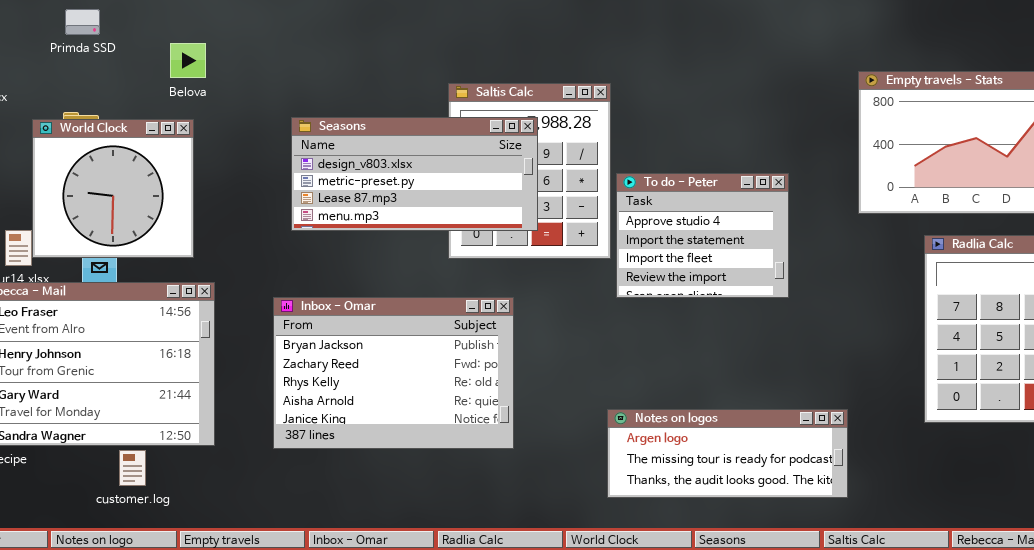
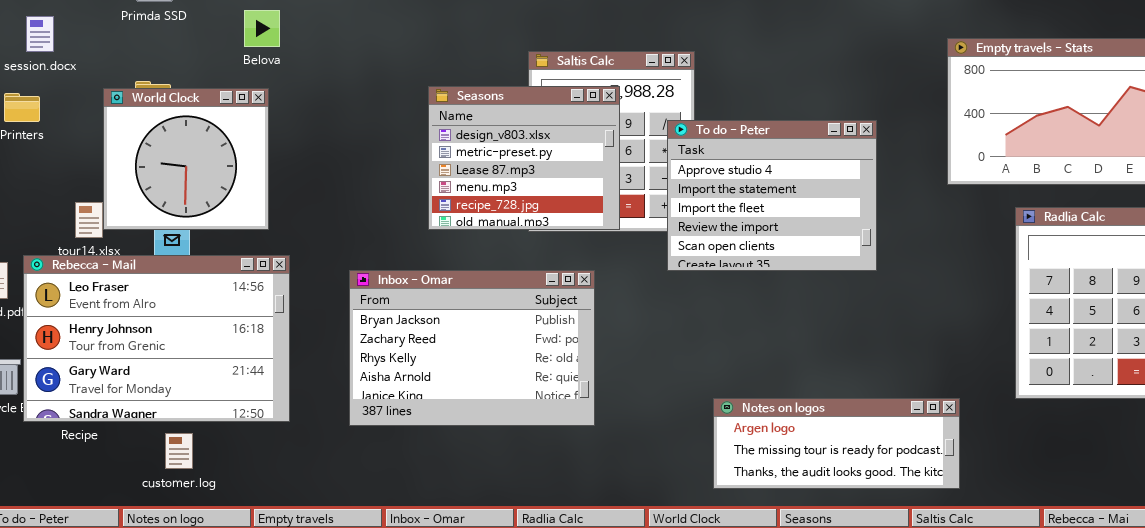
Seasons: [291,117,538,231] -> [428,86,620,230], resized
To do - Peter: [616,173,789,298] -> [667,120,877,271], resized
Notes on logos: [607,409,848,498] -> [713,398,960,489], moved
customer.log: [119,450,146,486] -> [165,433,193,469], moved

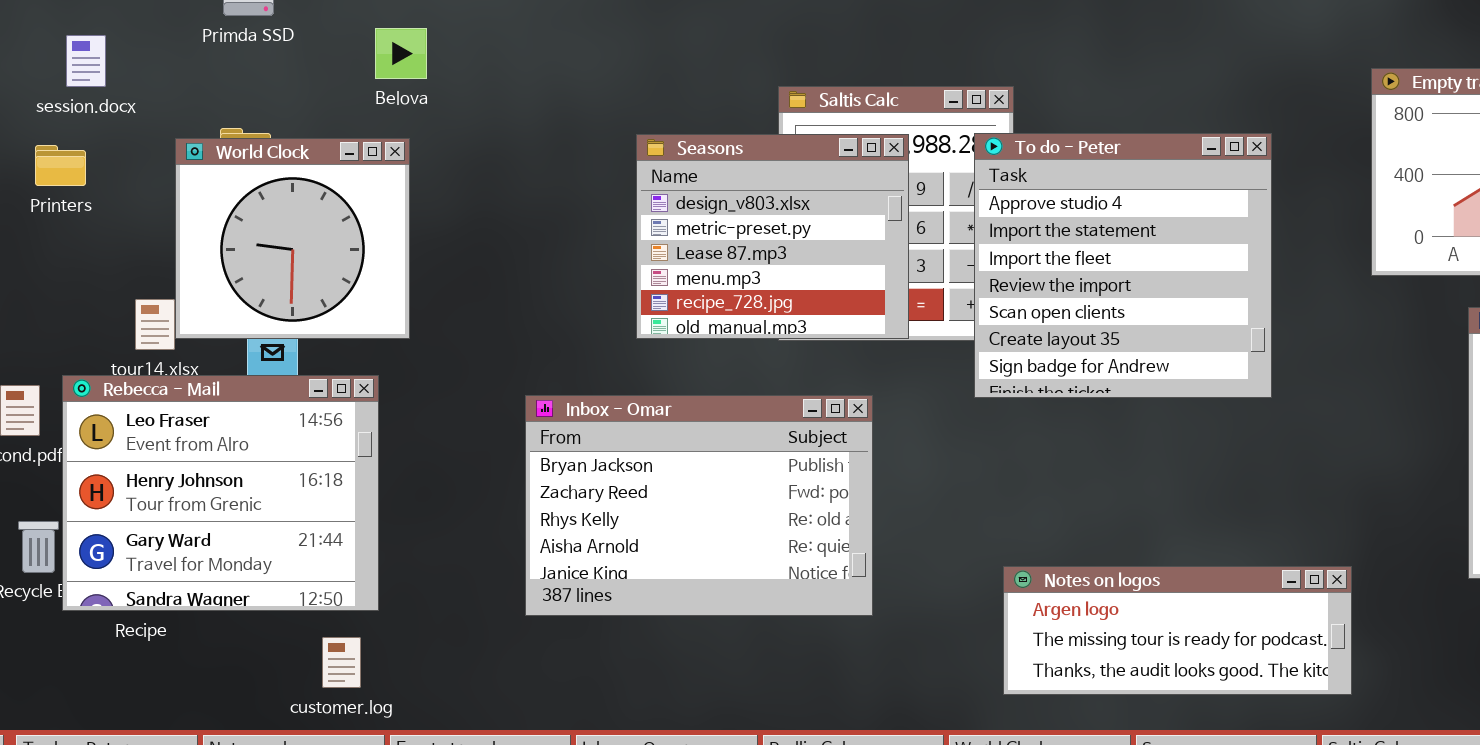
To do - Peter: [667,120,877,271] -> [974,133,1272,398], resized
Rebecca - Mail: [23,255,290,422] -> [62,375,379,611], resized
Notes on logos: [713,398,960,489] -> [1003,566,1352,695], moved
customer.log: [165,433,193,469] -> [322,637,361,688], moved

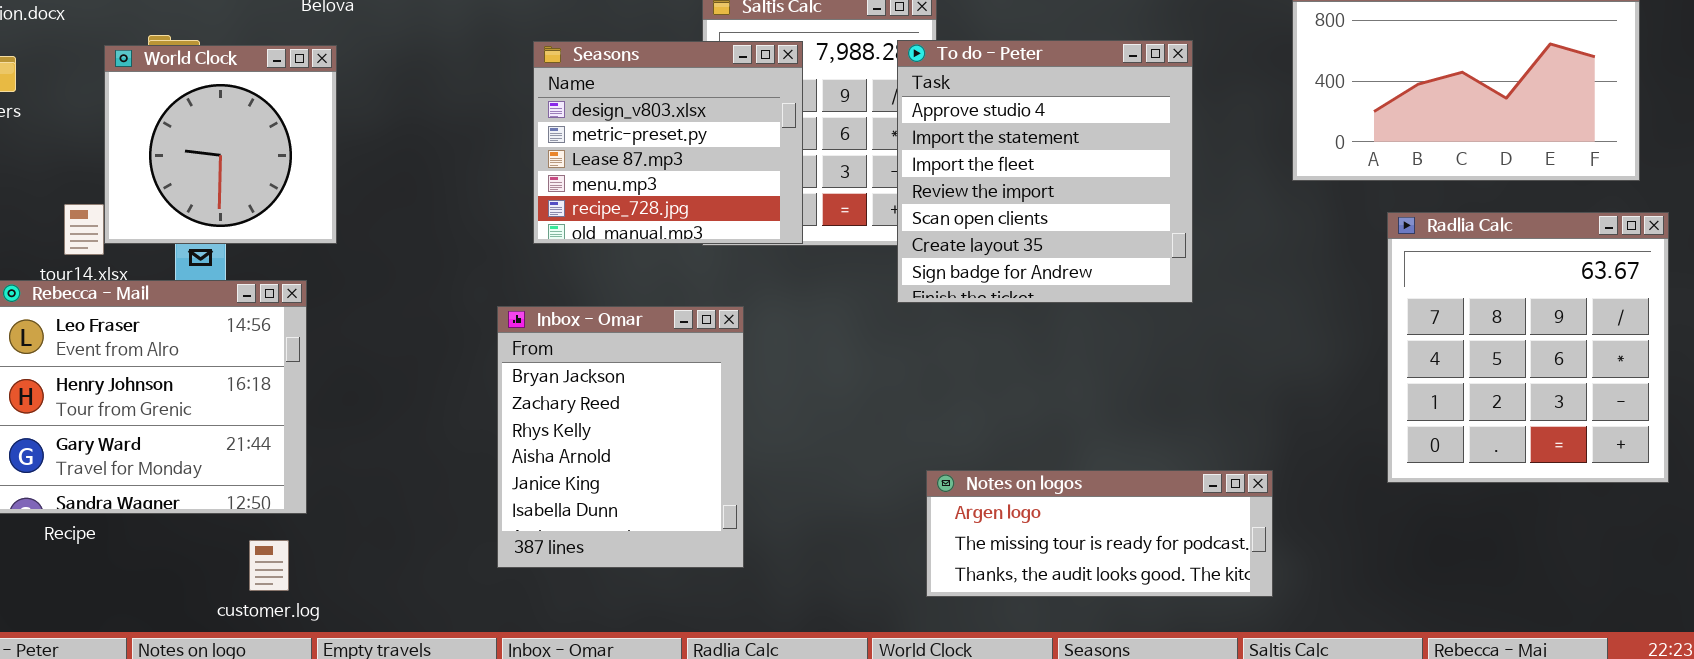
Seasons: [636,134,909,339] -> [533,41,803,244], moved
Inbox - Omar: [525,395,873,616] -> [497,306,744,568], moved, resized

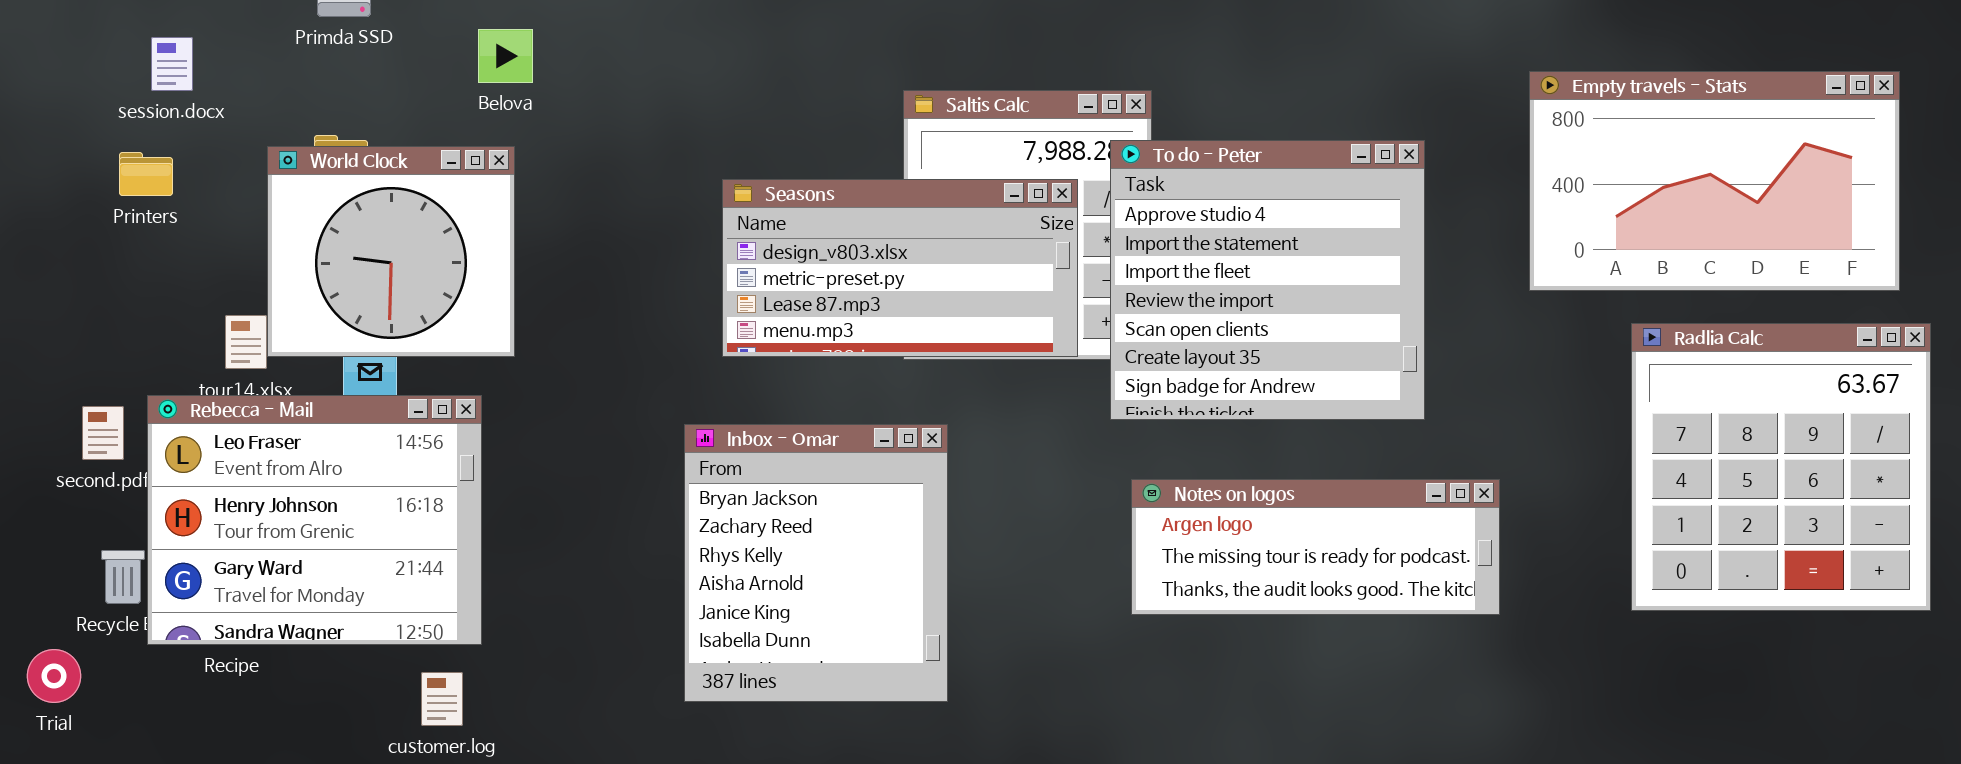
Seasons: [533,41,803,244] -> [722,179,1078,357], resized
Notes on logos: [926,470,1273,597] -> [1131,479,1500,615], moved

